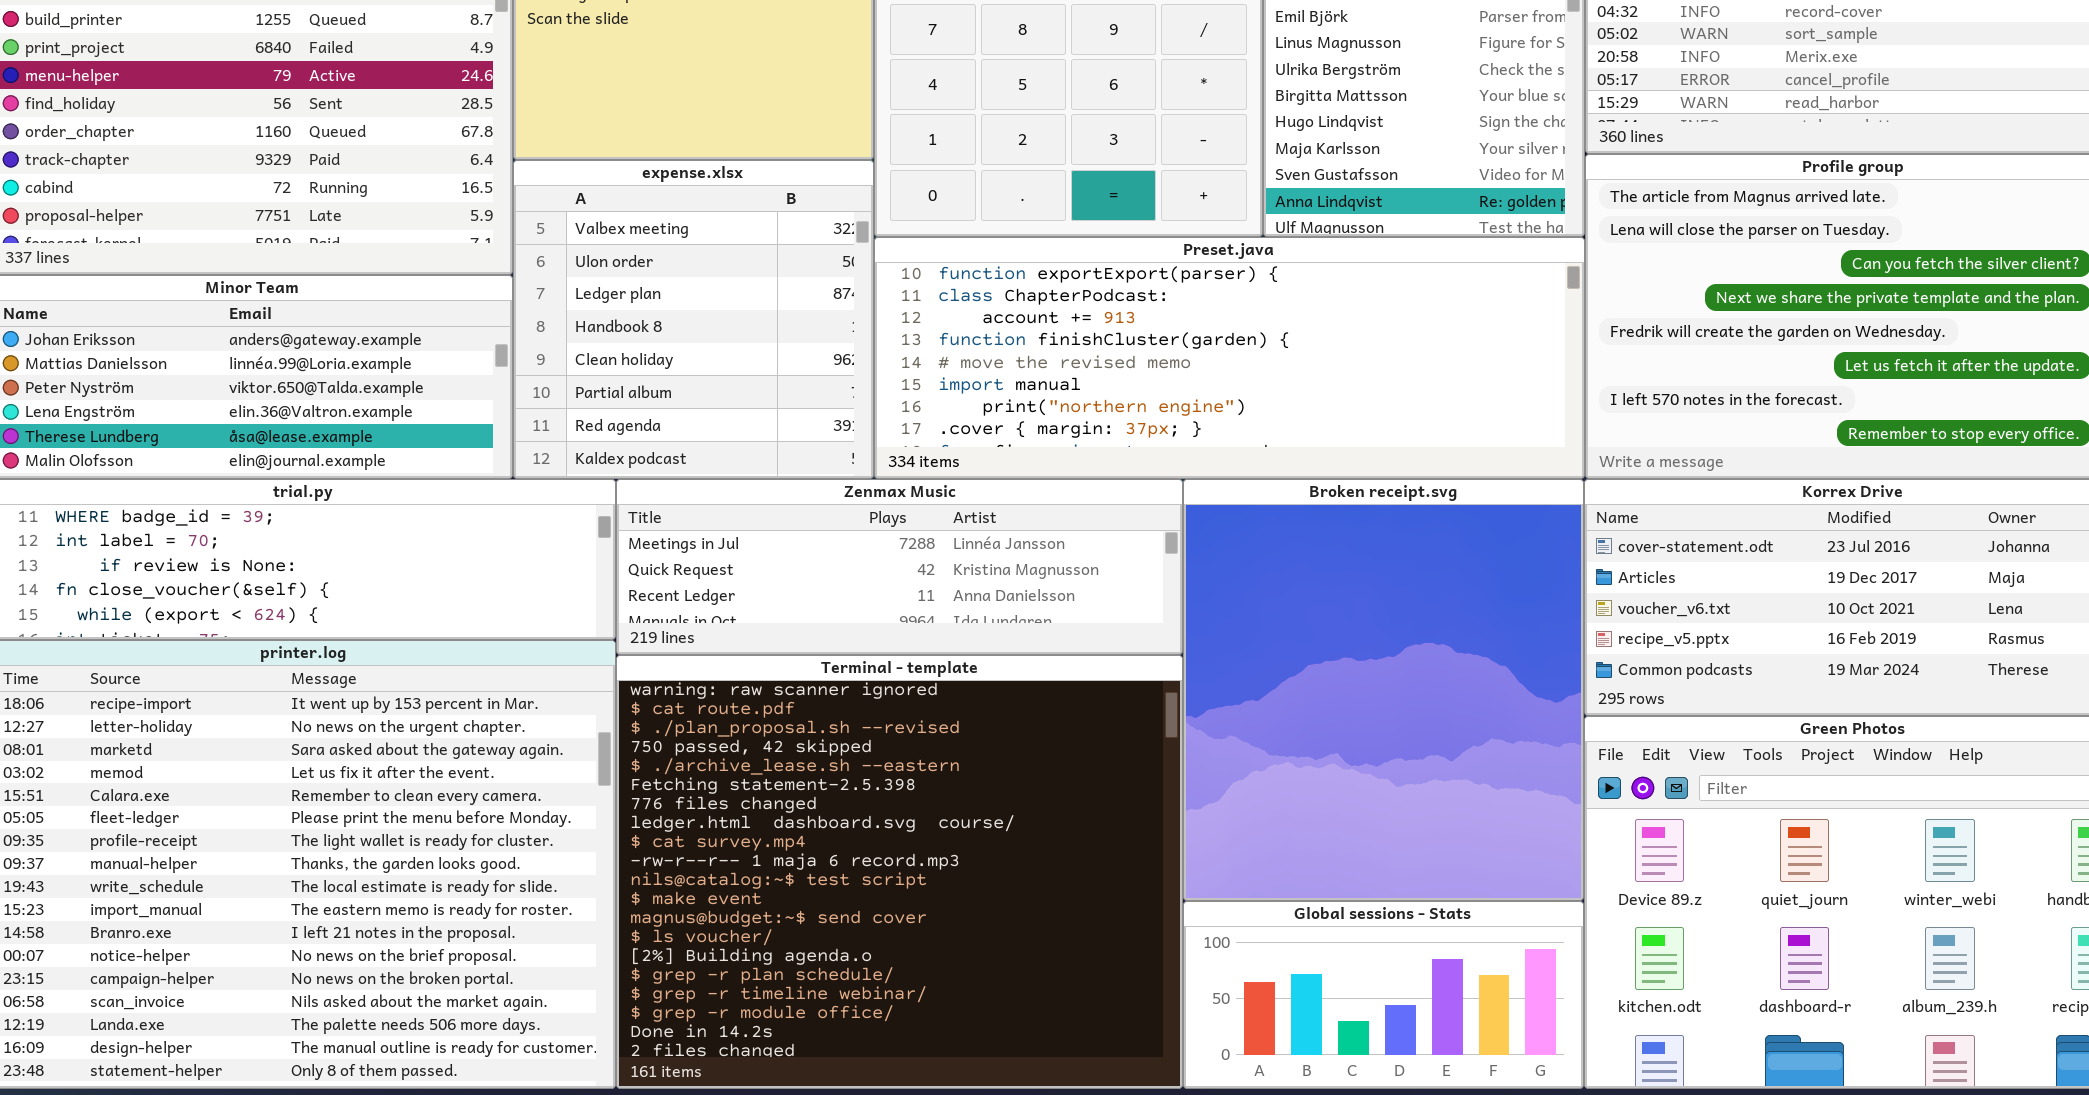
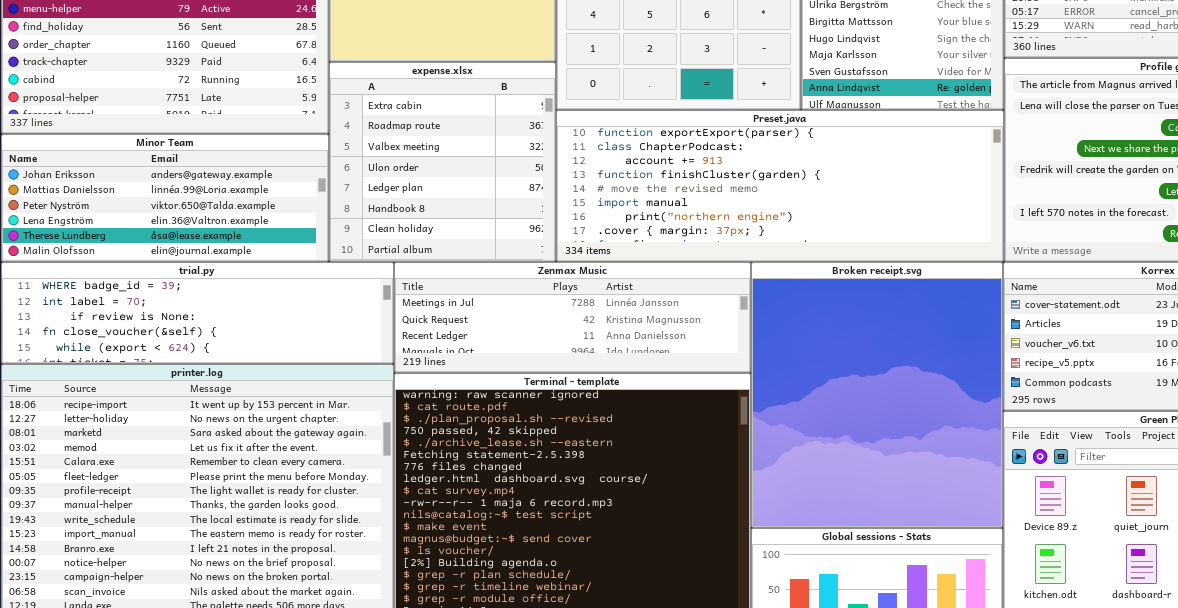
expense.xlsx: [513,160,874,479] -> [329,62,556,262], scrolled up 2 rows

